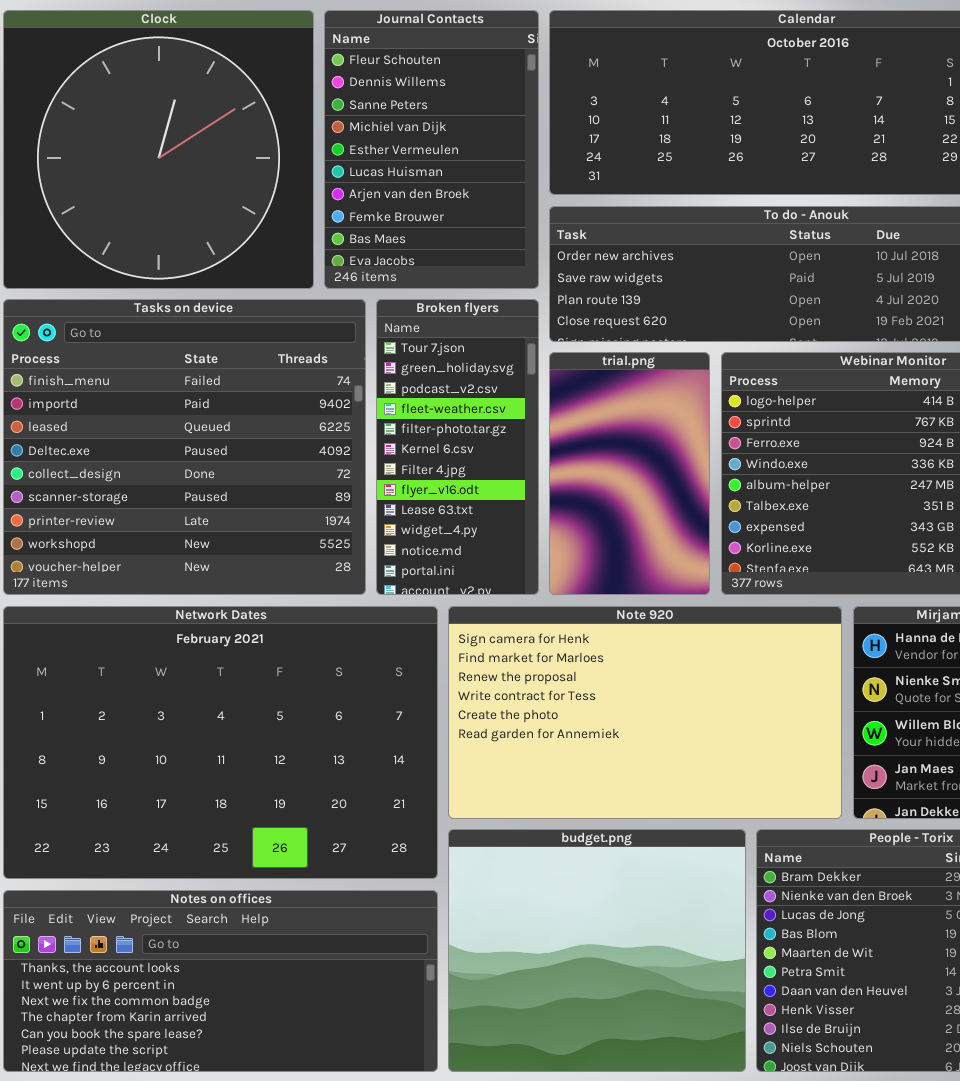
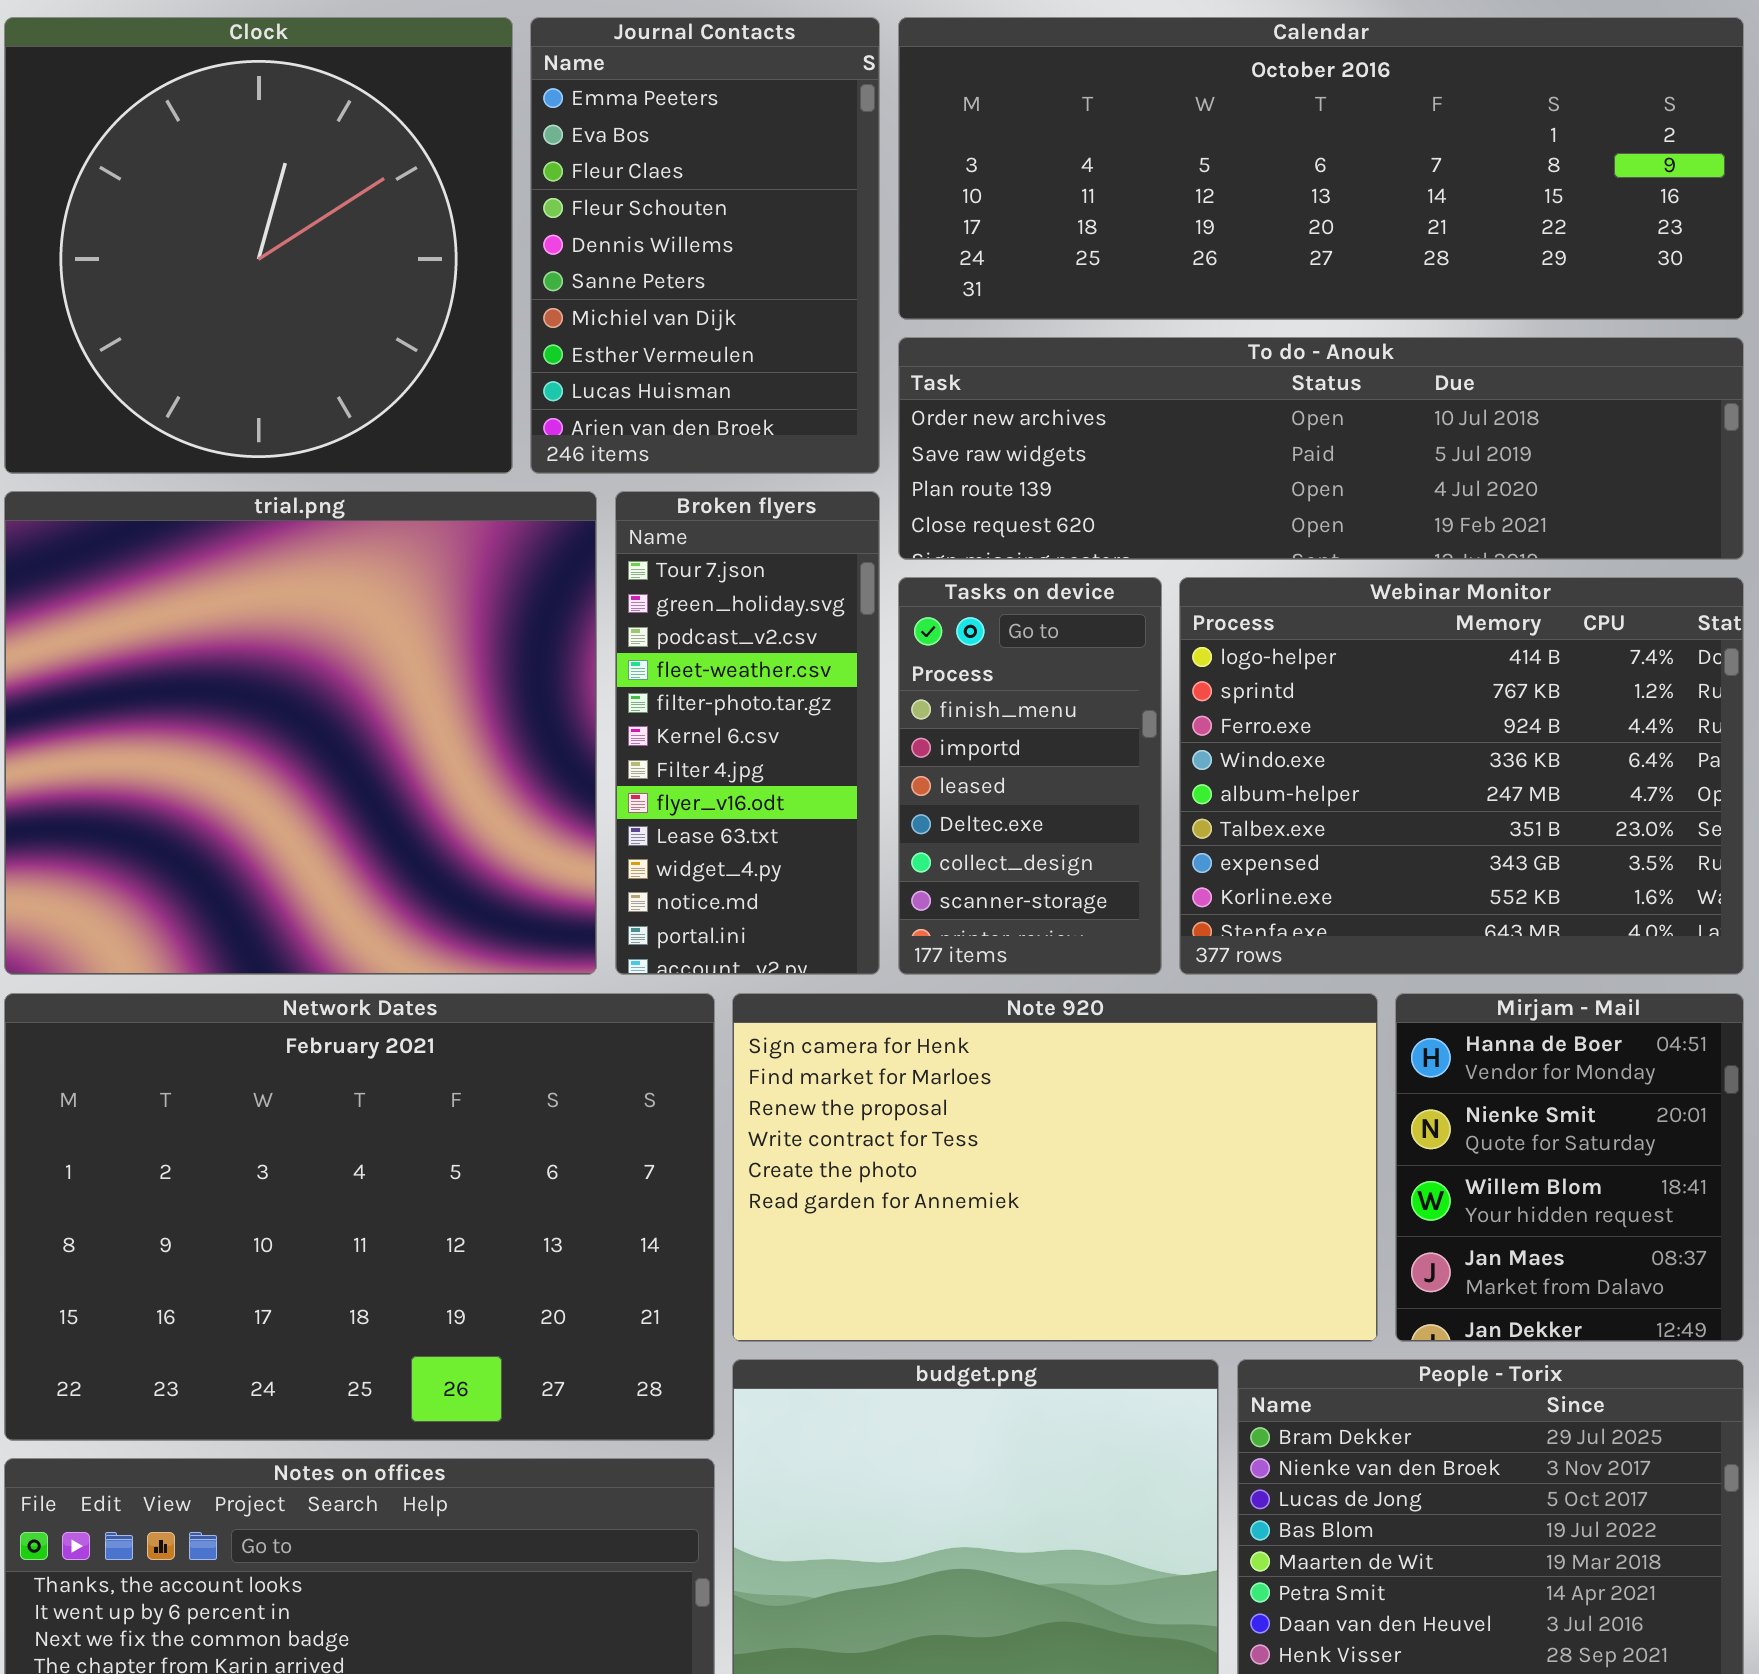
Journal Contacts: [324,10,539,289] -> [530,17,880,474], scrolled up 3 rows
Tasks on device: [3,299,366,595] -> [898,577,1162,975], moved, resized
trial.png: [549,352,710,595] -> [4,491,597,975], moved, resized

